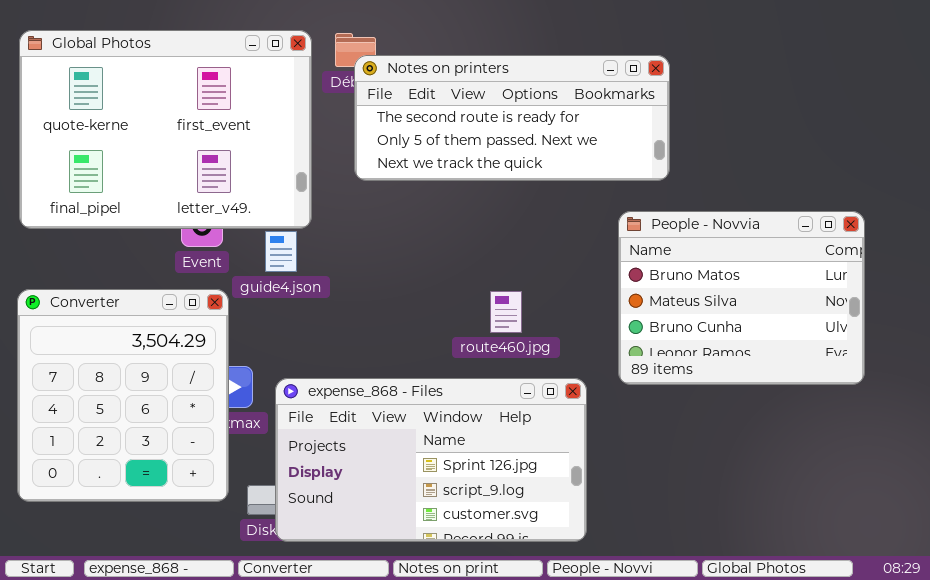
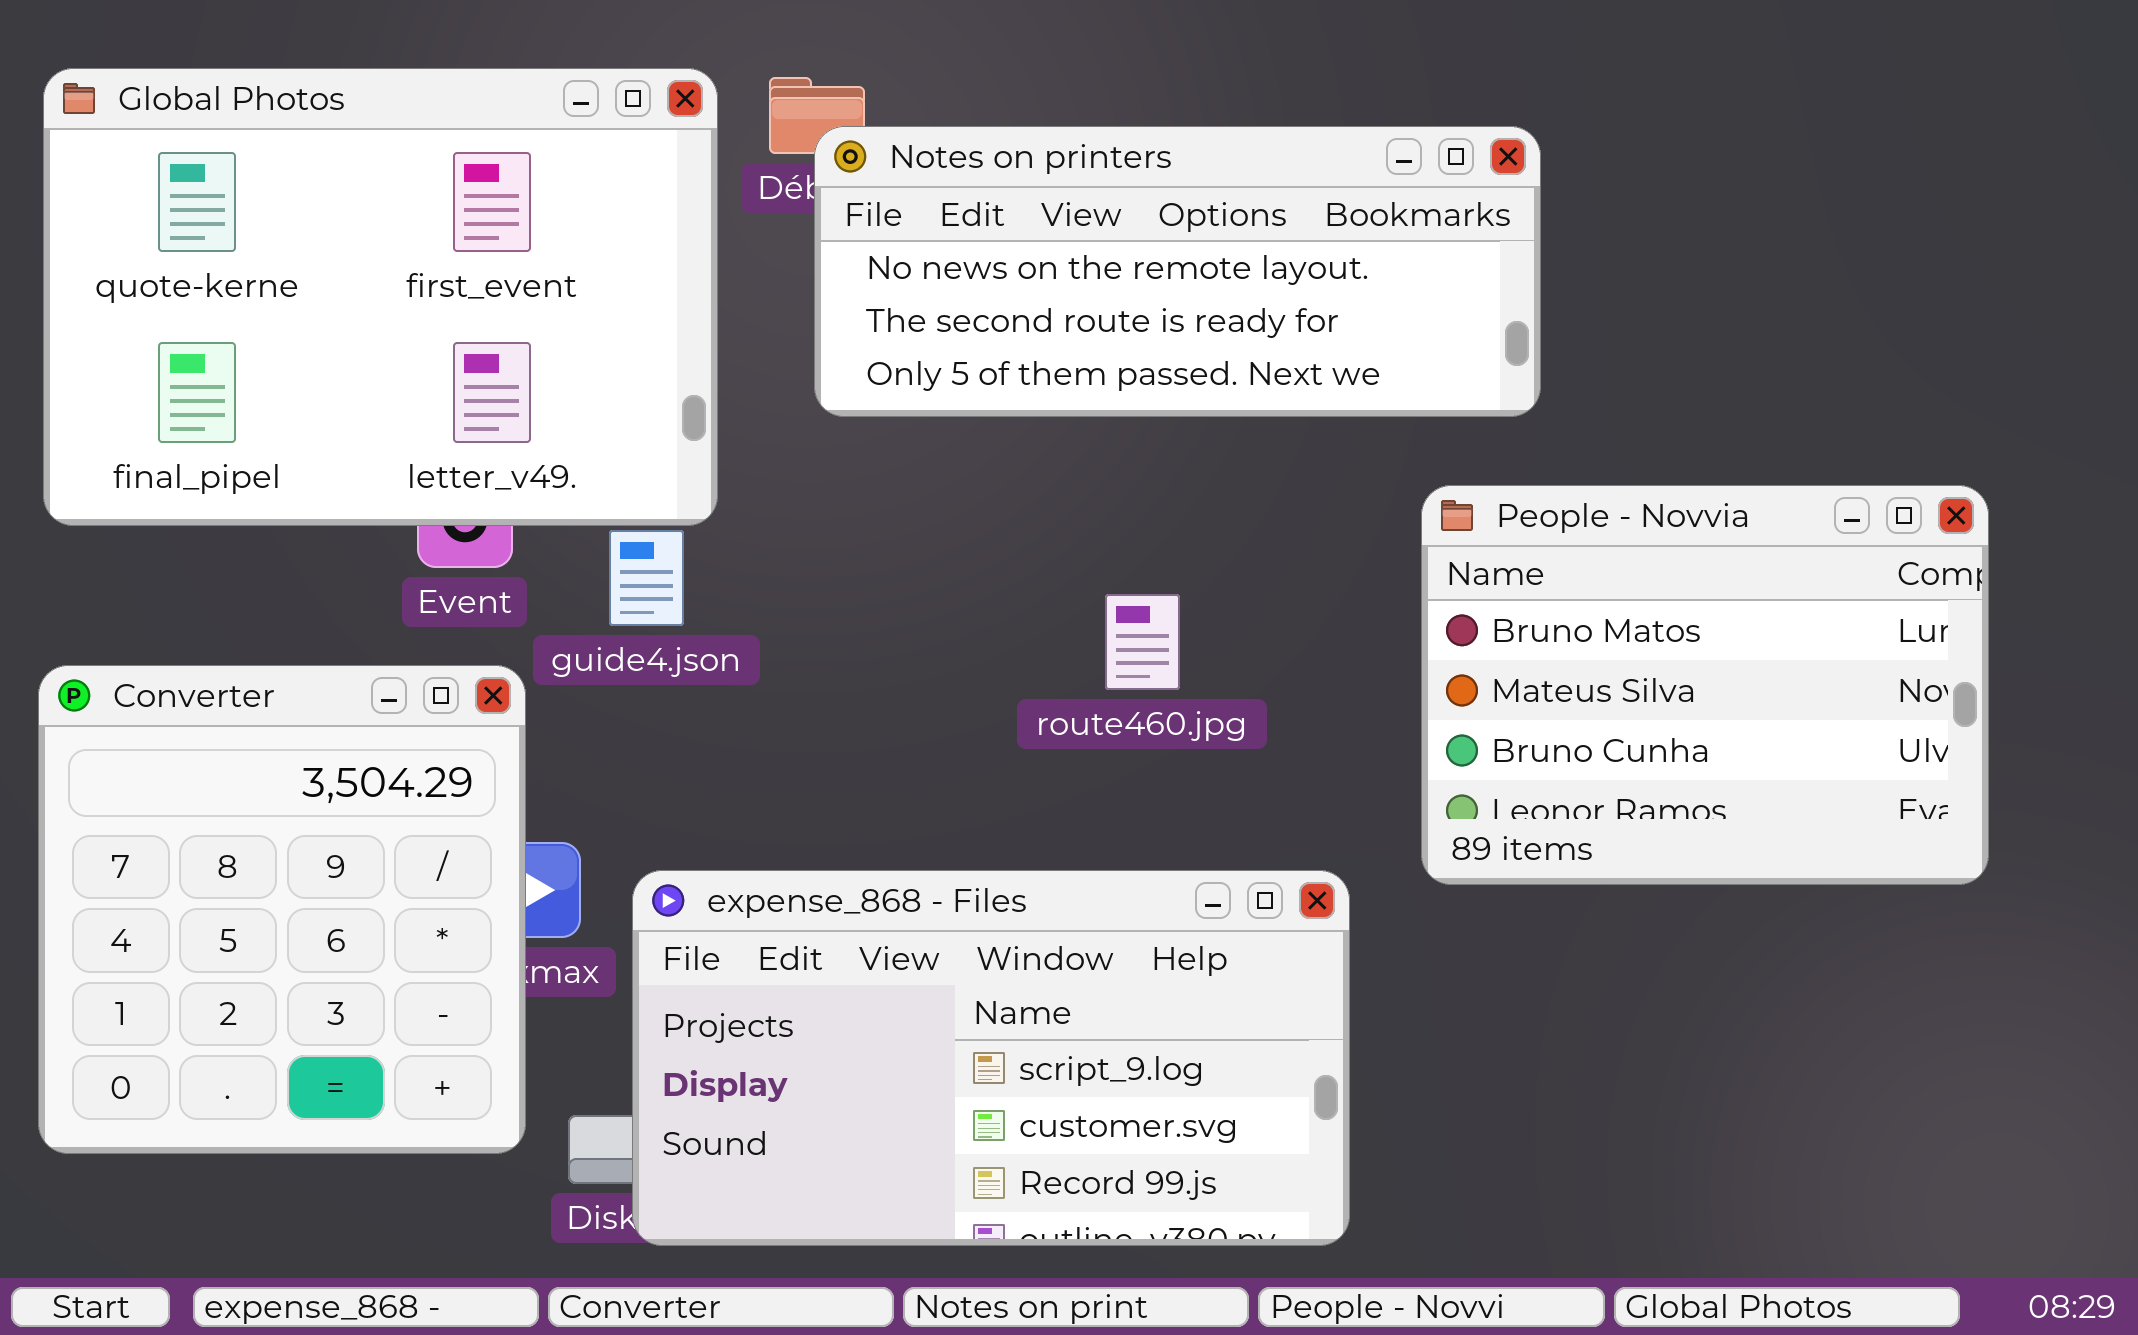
Notes on printers: [354,55,670,181] -> [814,126,1541,417], scrolled up 1 row
route460.jpg: [490,291,522,333] -> [1105,594,1180,690], moved
expense_868 - Files: [275,378,587,542] -> [632,870,1350,1246], scrolled down 1 row

